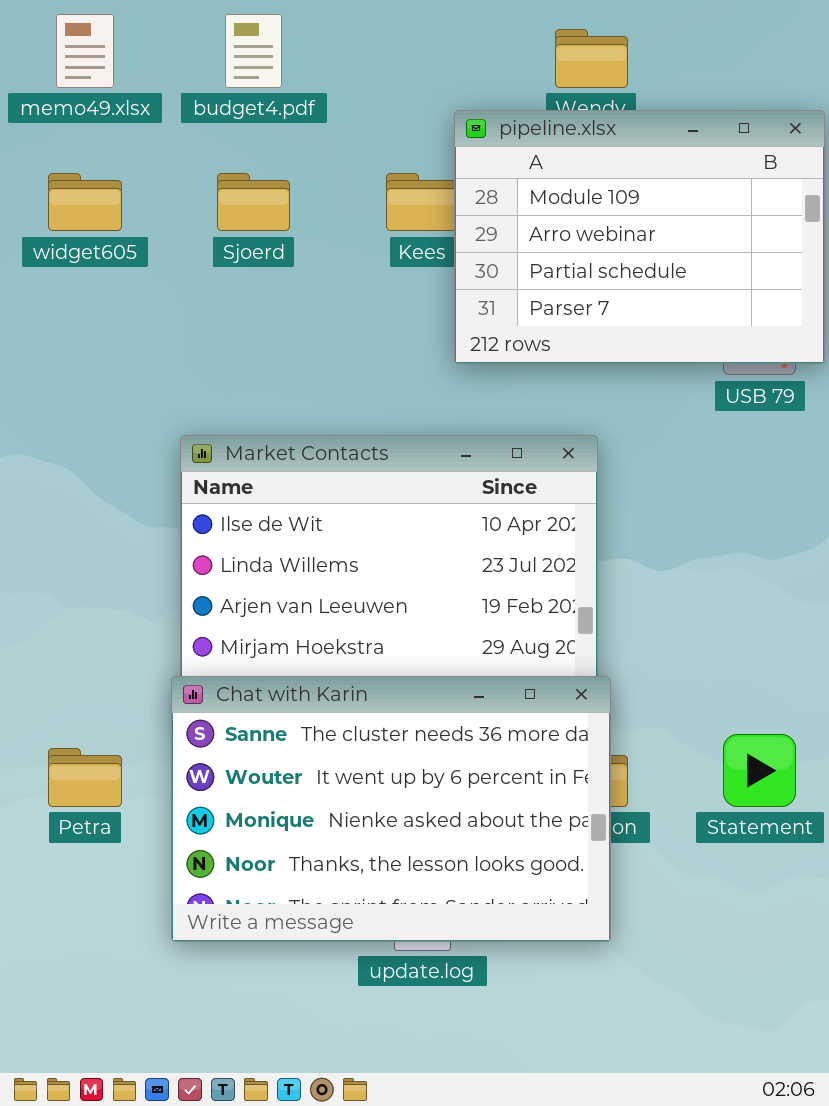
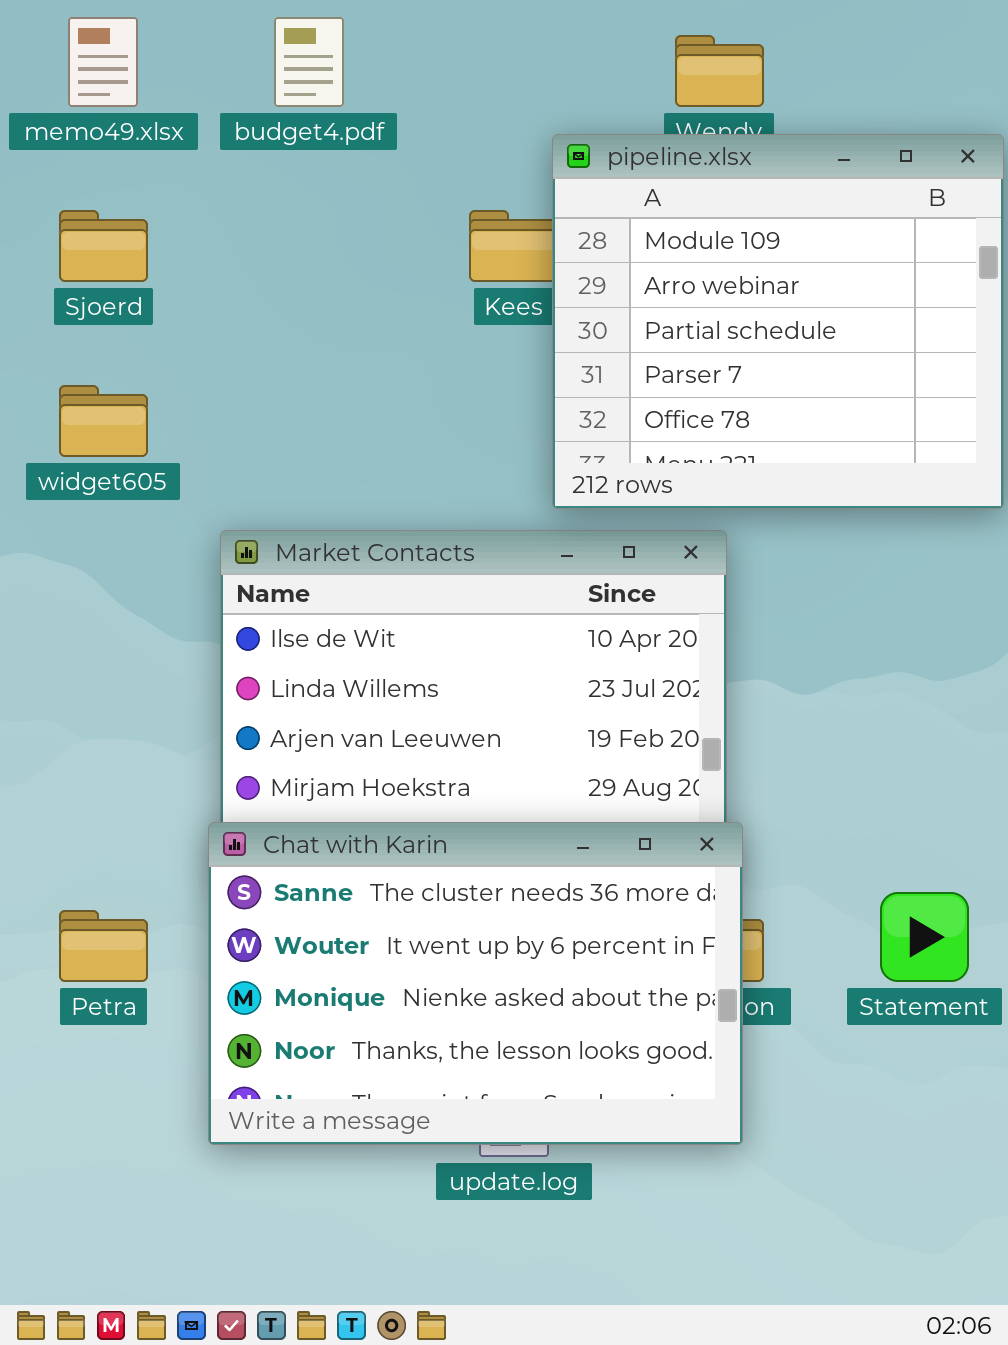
pipeline.xlsx: [454,110,825,364] -> [552,134,1004,509], resized
widget605: [48,173,122,231] -> [59,385,148,457], moved
Sjoerd: [217,173,290,231] -> [59,210,148,282], moved

